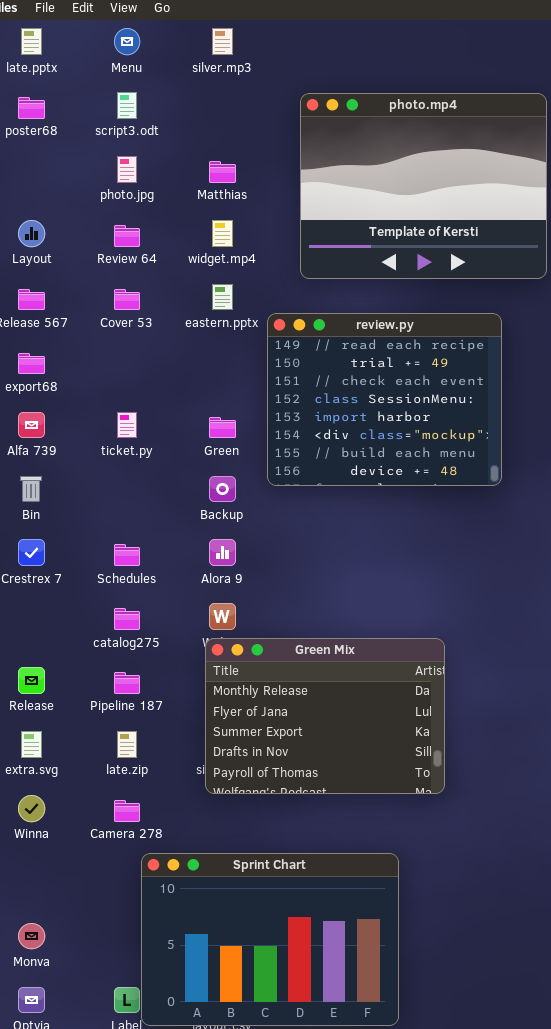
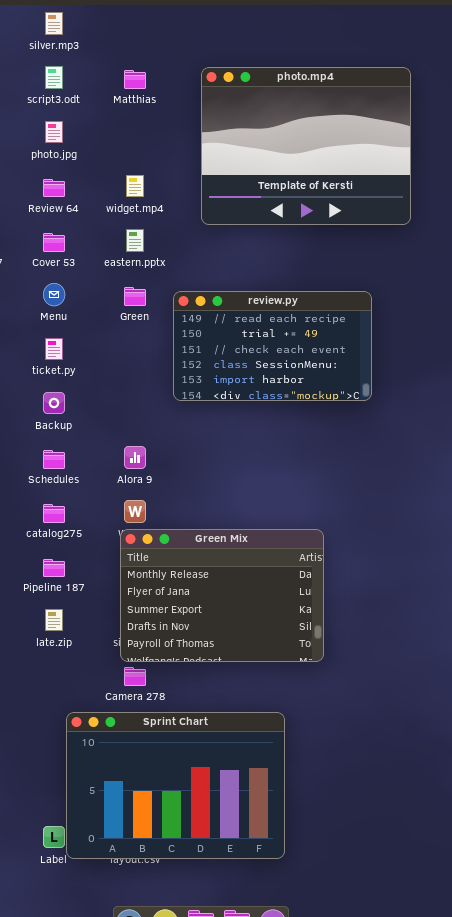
Menu: [114,28,140,55] -> [43,283,65,306], moved
silver.mp3: [212,28,233,55] -> [45,12,63,35], moved
Matthias: [209,161,236,183] -> [124,70,146,89], moved
review.py: [267,313,502,486] -> [173,291,372,401], resized
Green: [209,417,236,438] -> [124,287,146,306], moved
Backup: [209,476,236,502] -> [43,392,65,414], moved
Camera 278: [114,800,140,822] -> [124,667,146,686], moved

